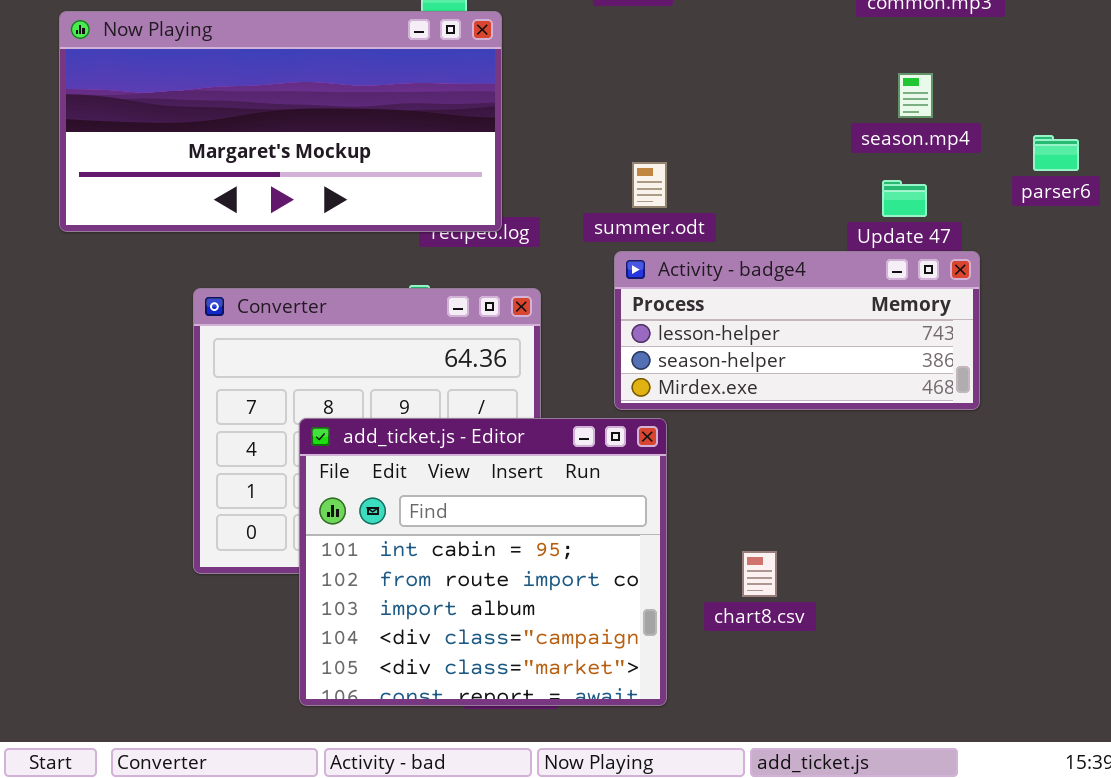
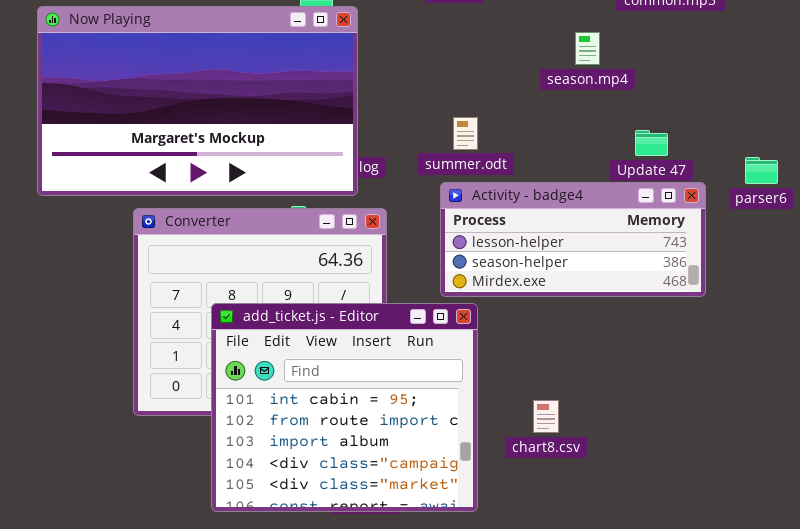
Now Playing: [59,11,502,232] -> [37,6,358,196], resized
season.mp4: [898,73,933,118] -> [575,32,600,65], moved
parser6: [1033,135,1079,171] -> [745,157,778,184], moved

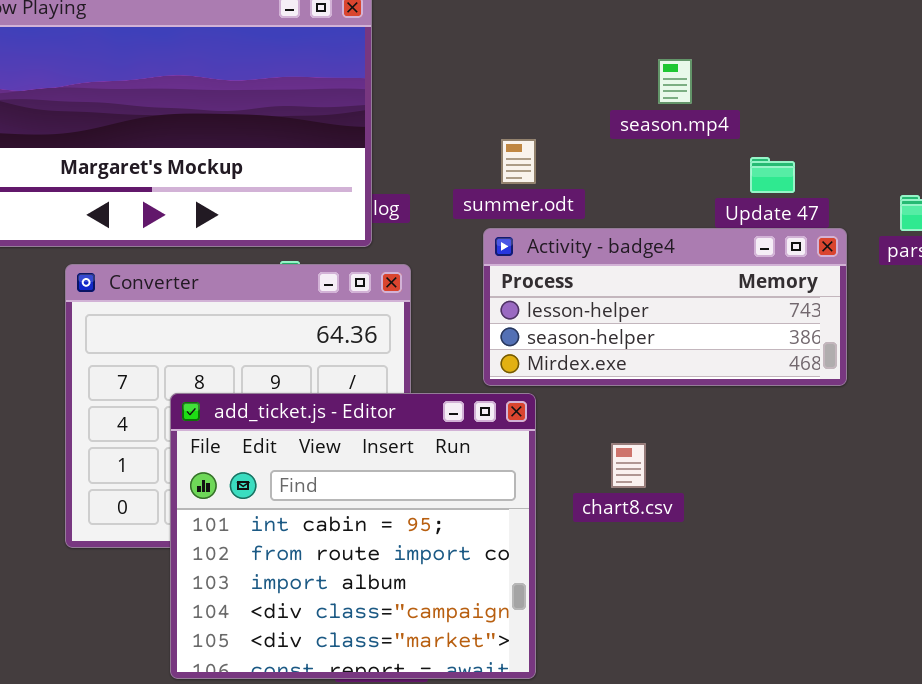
season.mp4: [575,32,600,65] -> [658,59,692,104], moved
chart8.csv: [533,400,559,433] -> [611,443,646,488], moved

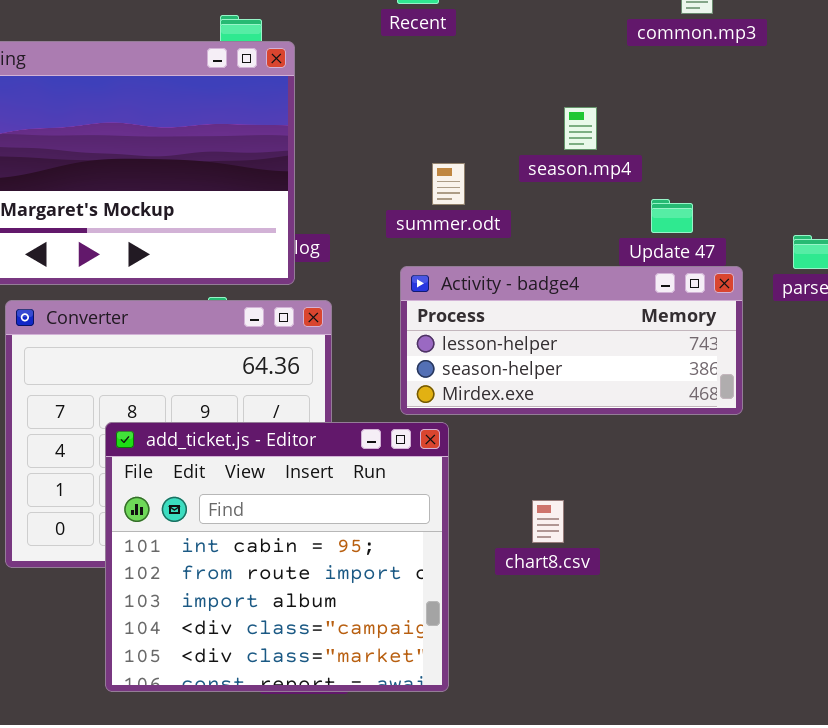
summer.odt: [501,139,536,184] -> [432,163,465,205], moved
chart8.csv: [611,443,646,488] -> [532,500,564,543], moved

